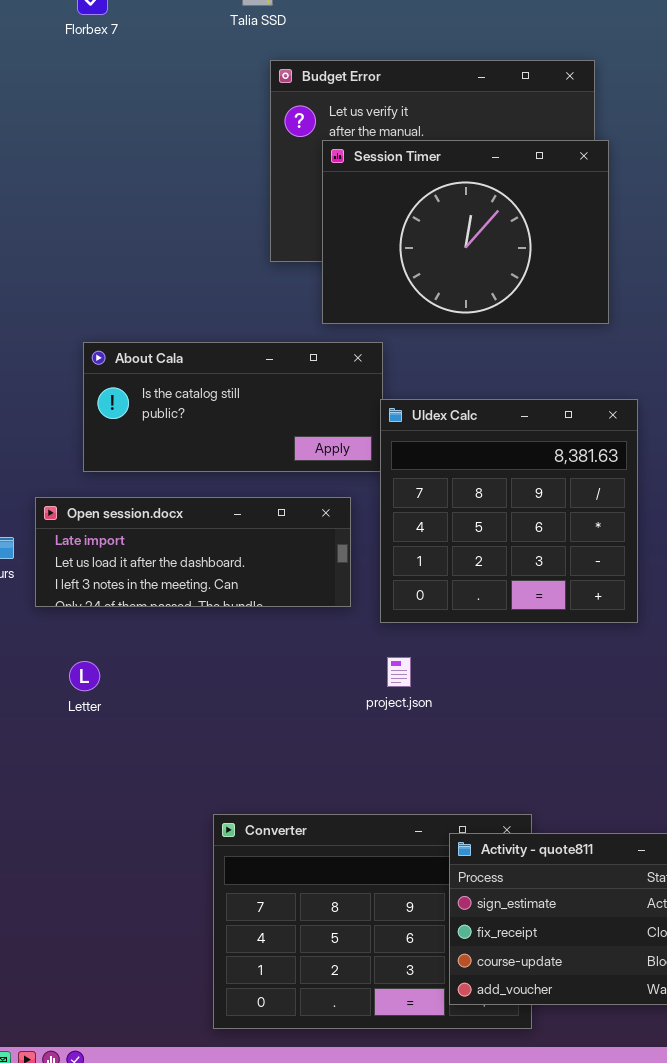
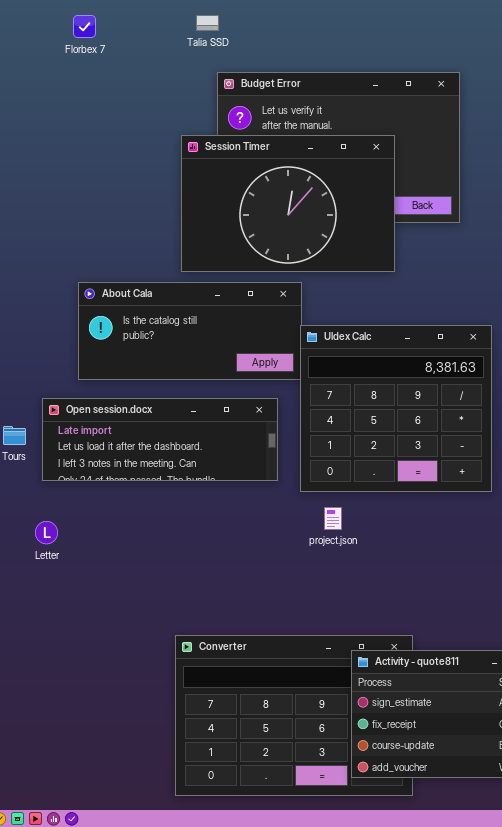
Session Timer: [322,140,609,324] -> [181,135,395,272], moved
project.json: [387,657,411,687] -> [324,507,342,530], moved
Letter: [69,661,100,691] -> [35,521,58,544], moved

